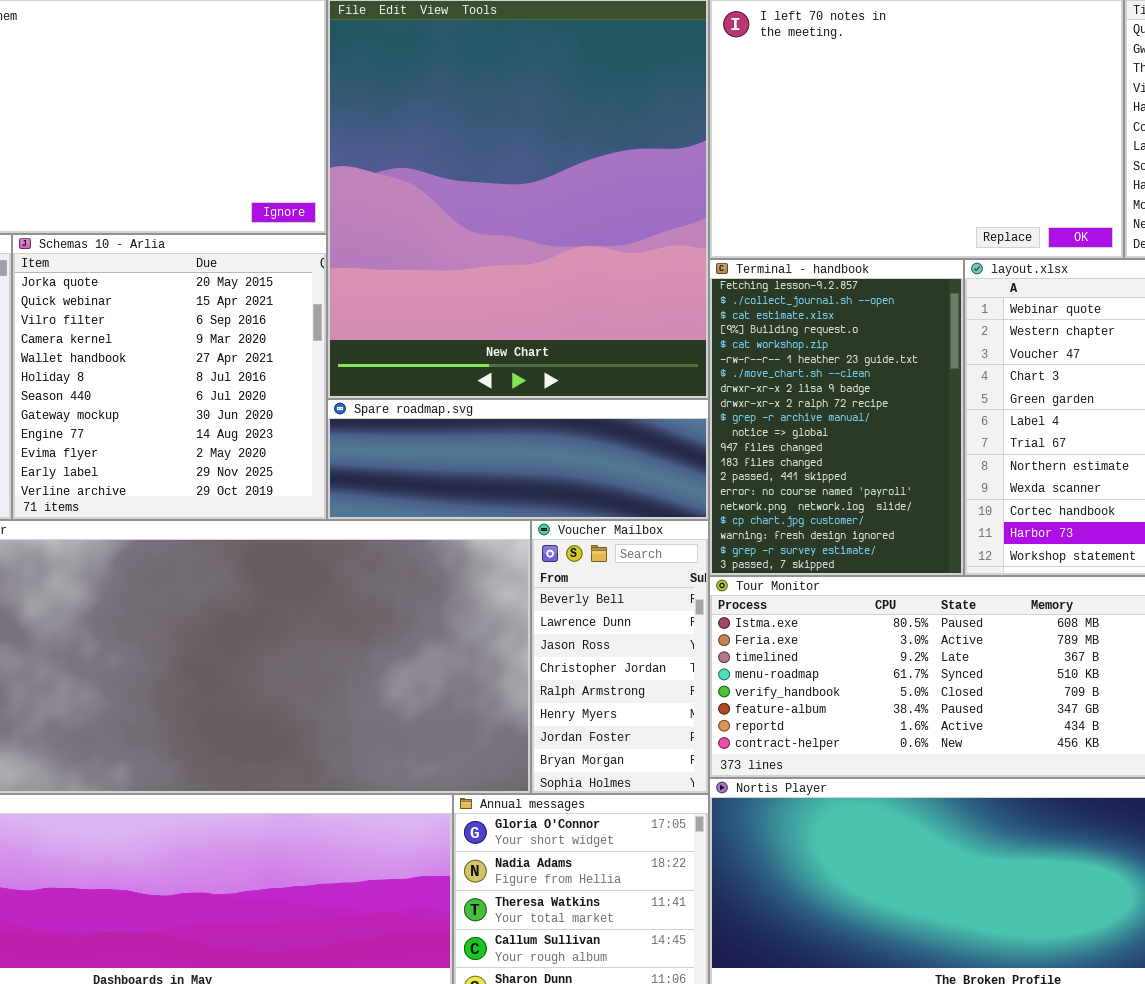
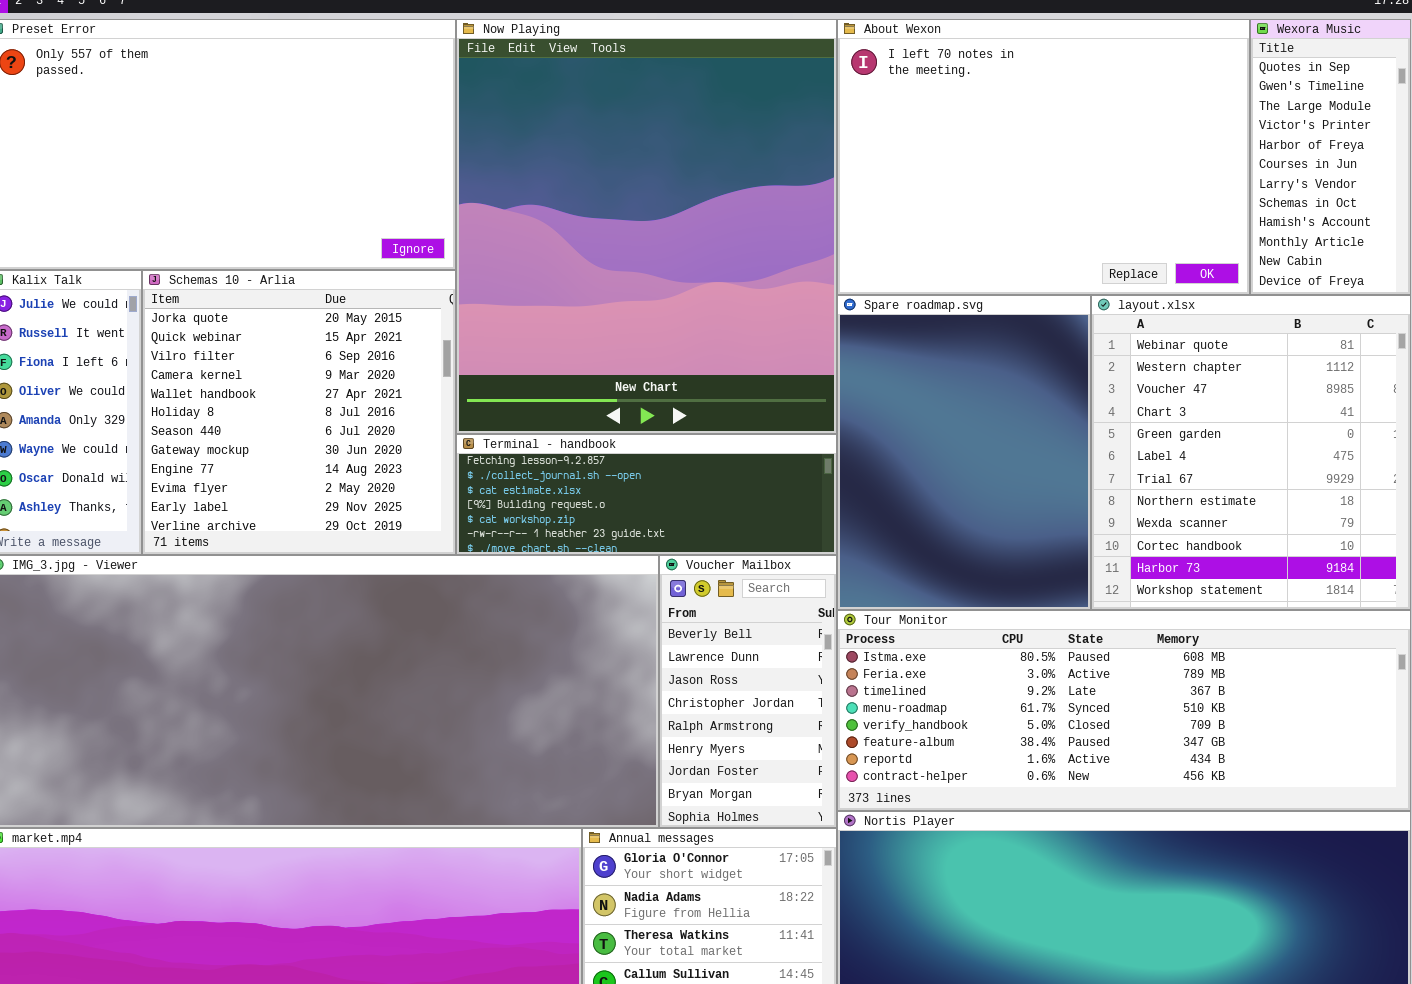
Terminal - handbook: [709,259,964,576] -> [456,434,837,555], moved, resized
Spare roadmap.svg: [327,399,709,520] -> [837,295,1091,610], moved, resized

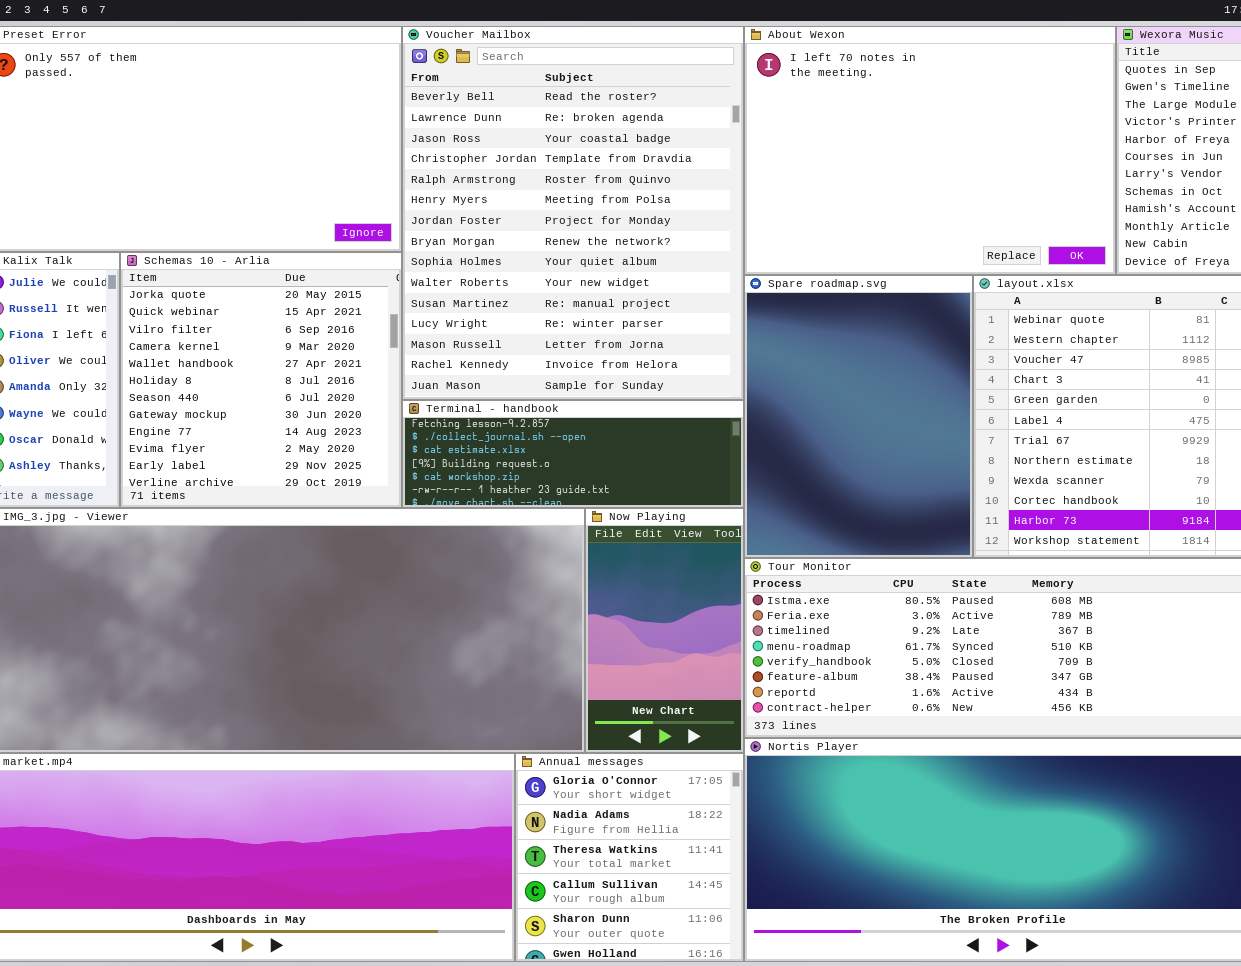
Now Playing: [456,19,837,434] -> [585,508,744,753], moved, resized
Voucher Mailbox: [659,555,837,828] -> [402,26,744,400], moved, resized

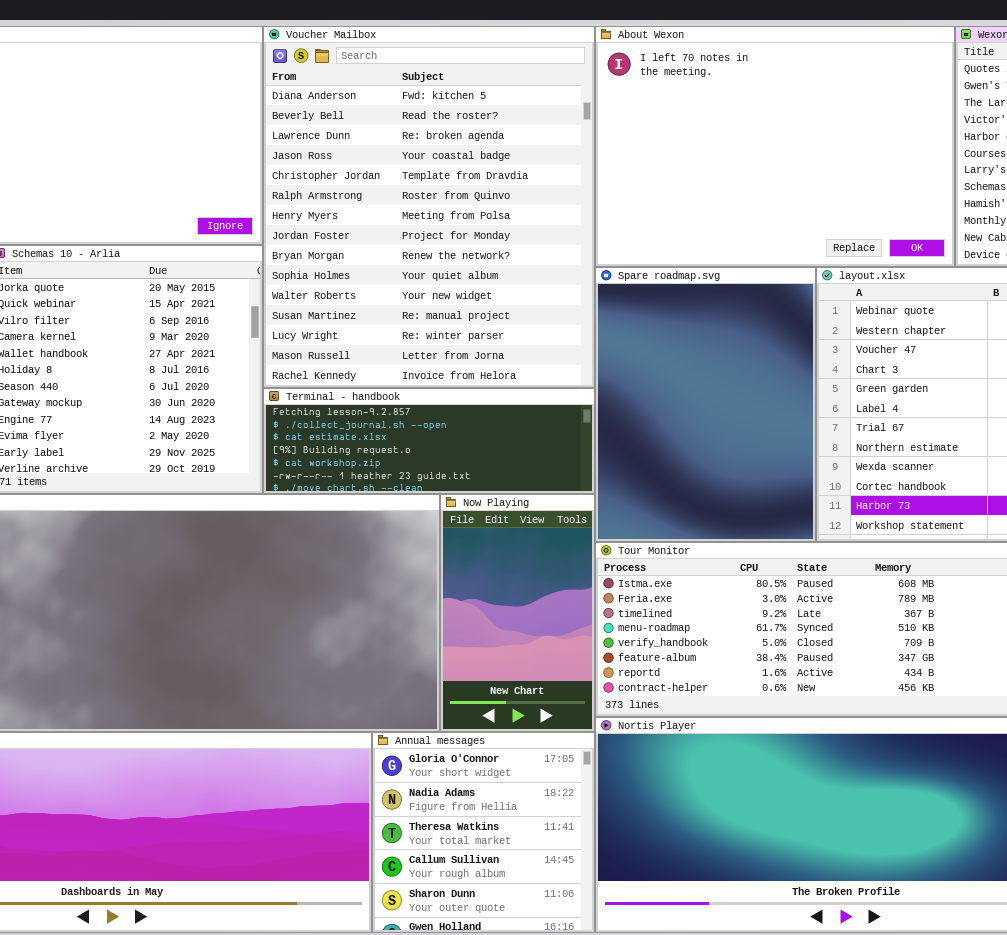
Voucher Mailbox: [402,26,744,400] -> [263,26,595,388], scrolled up 1 row

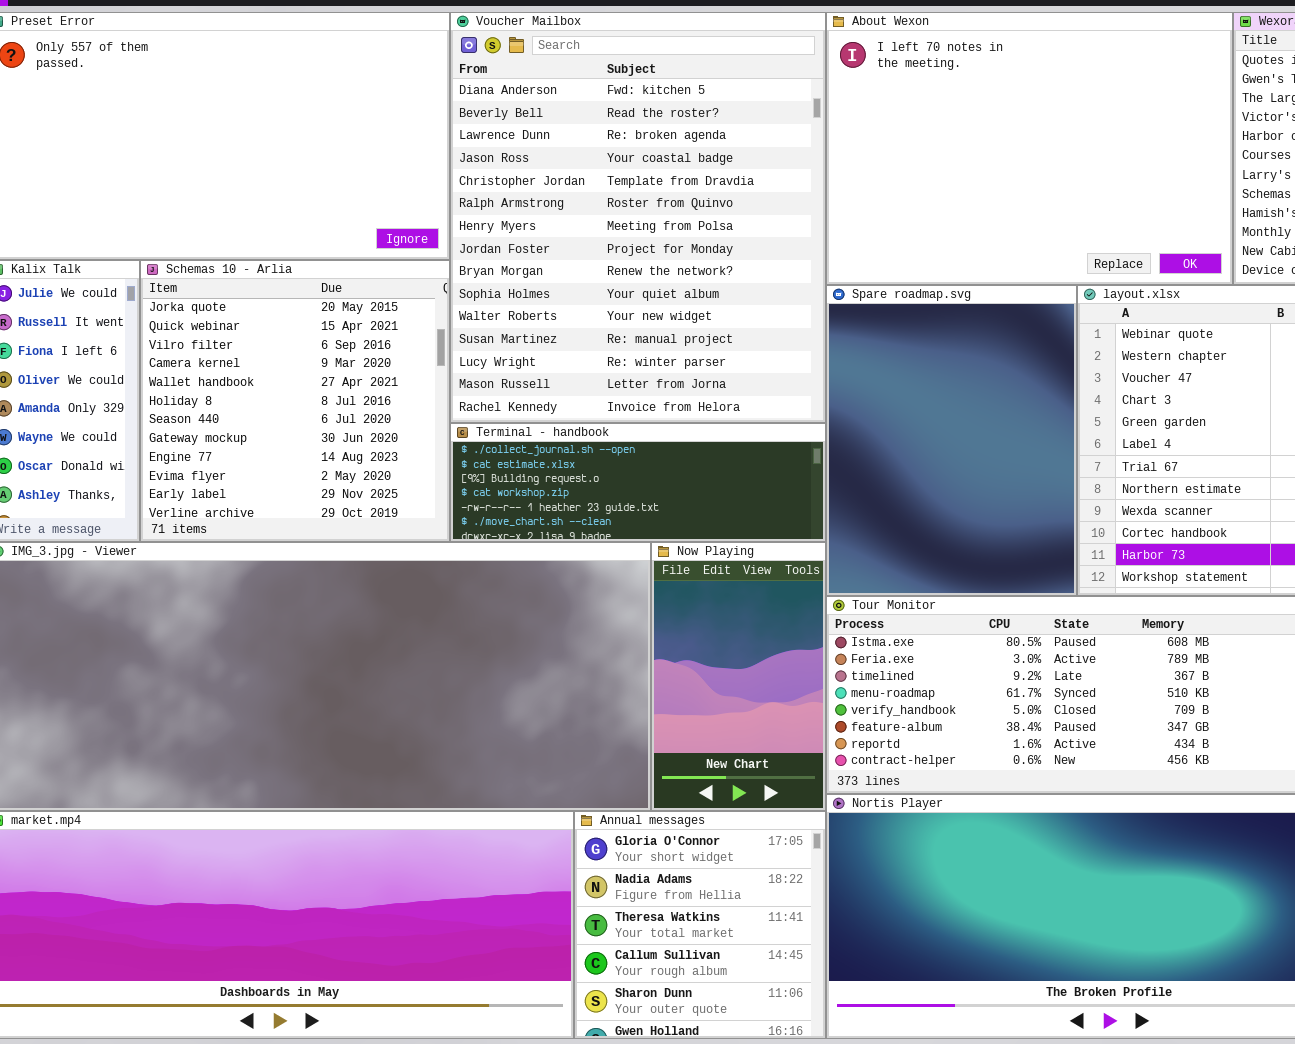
Terminal - handbook: [263,388,595,494] -> [450,423,826,542], scrolled down 1 row

